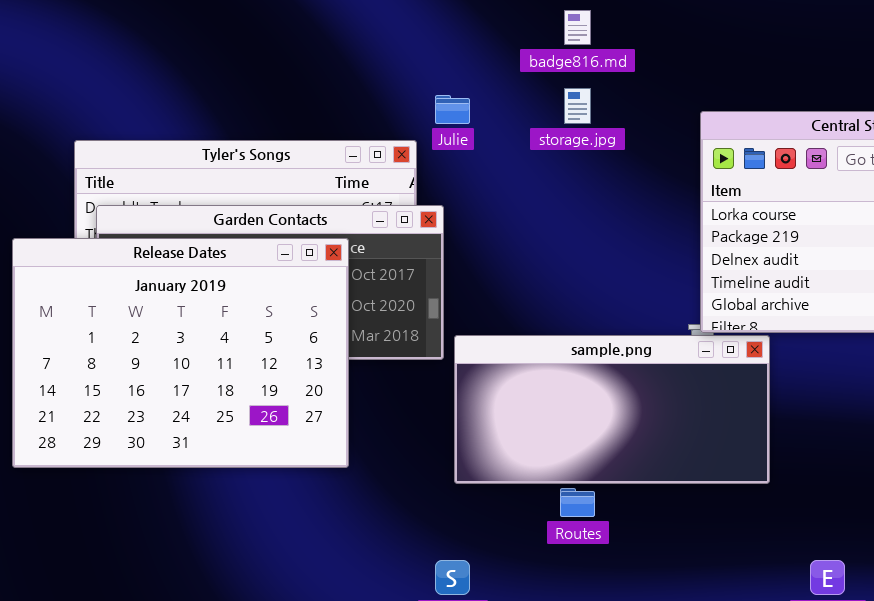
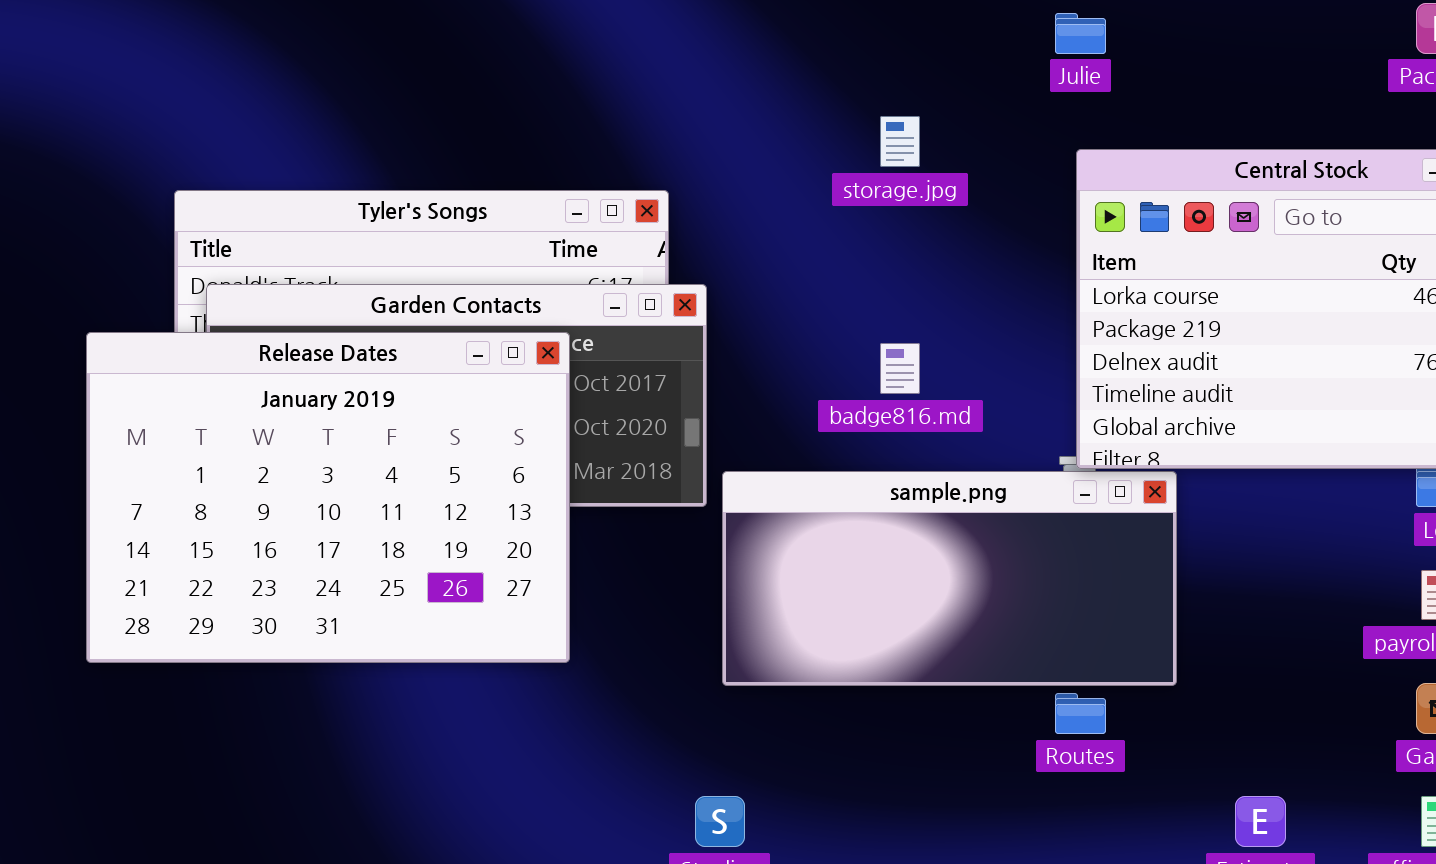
badge816.md: [564,10,591,45] -> [880,343,920,394], moved
Julie: [435,95,470,124] -> [1055,13,1106,54], moved
Routes: [560,488,595,517] -> [1055,693,1106,734], moved

